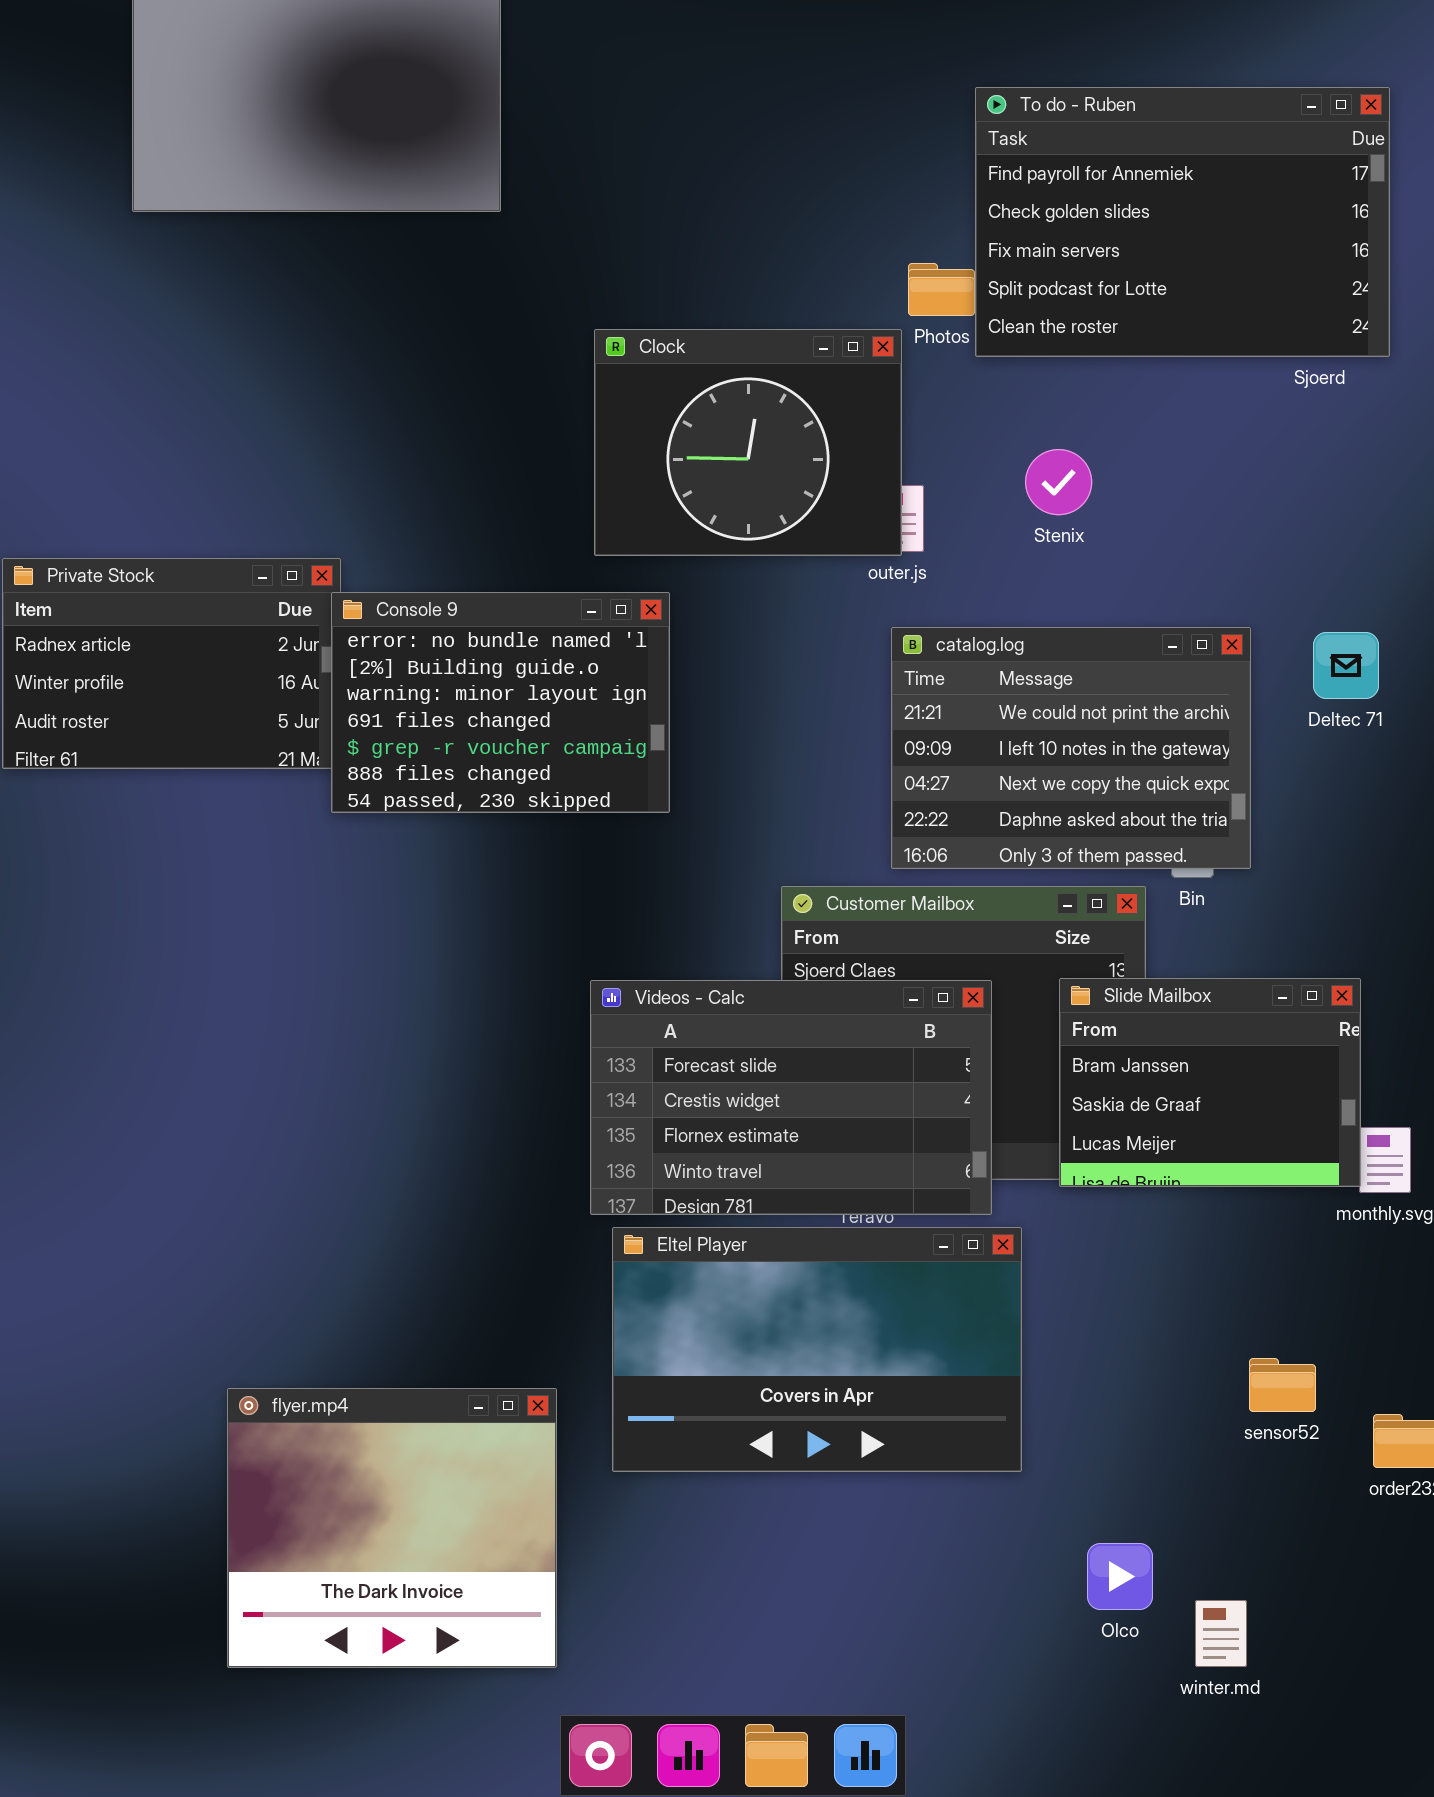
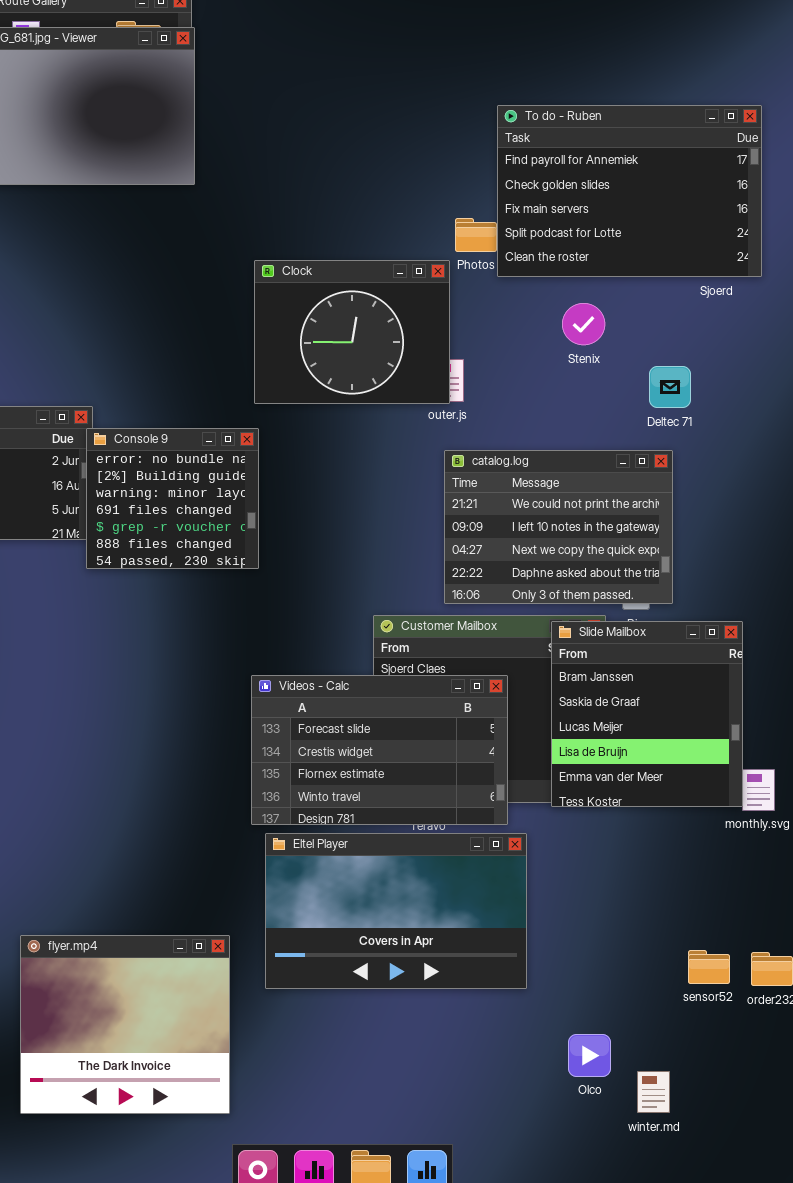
Stenix: [1025,449,1092,515] -> [562,303,605,345], moved
Console 9: [331,592,670,813] -> [86,428,259,569], resized
Deltec 71: [1313,632,1379,699] -> [649,366,691,408], moved
Slide Mailbox: [1059,978,1361,1187] -> [551,621,743,807], resized
sensor52: [1249,1358,1316,1412] -> [688,950,730,984], moved

